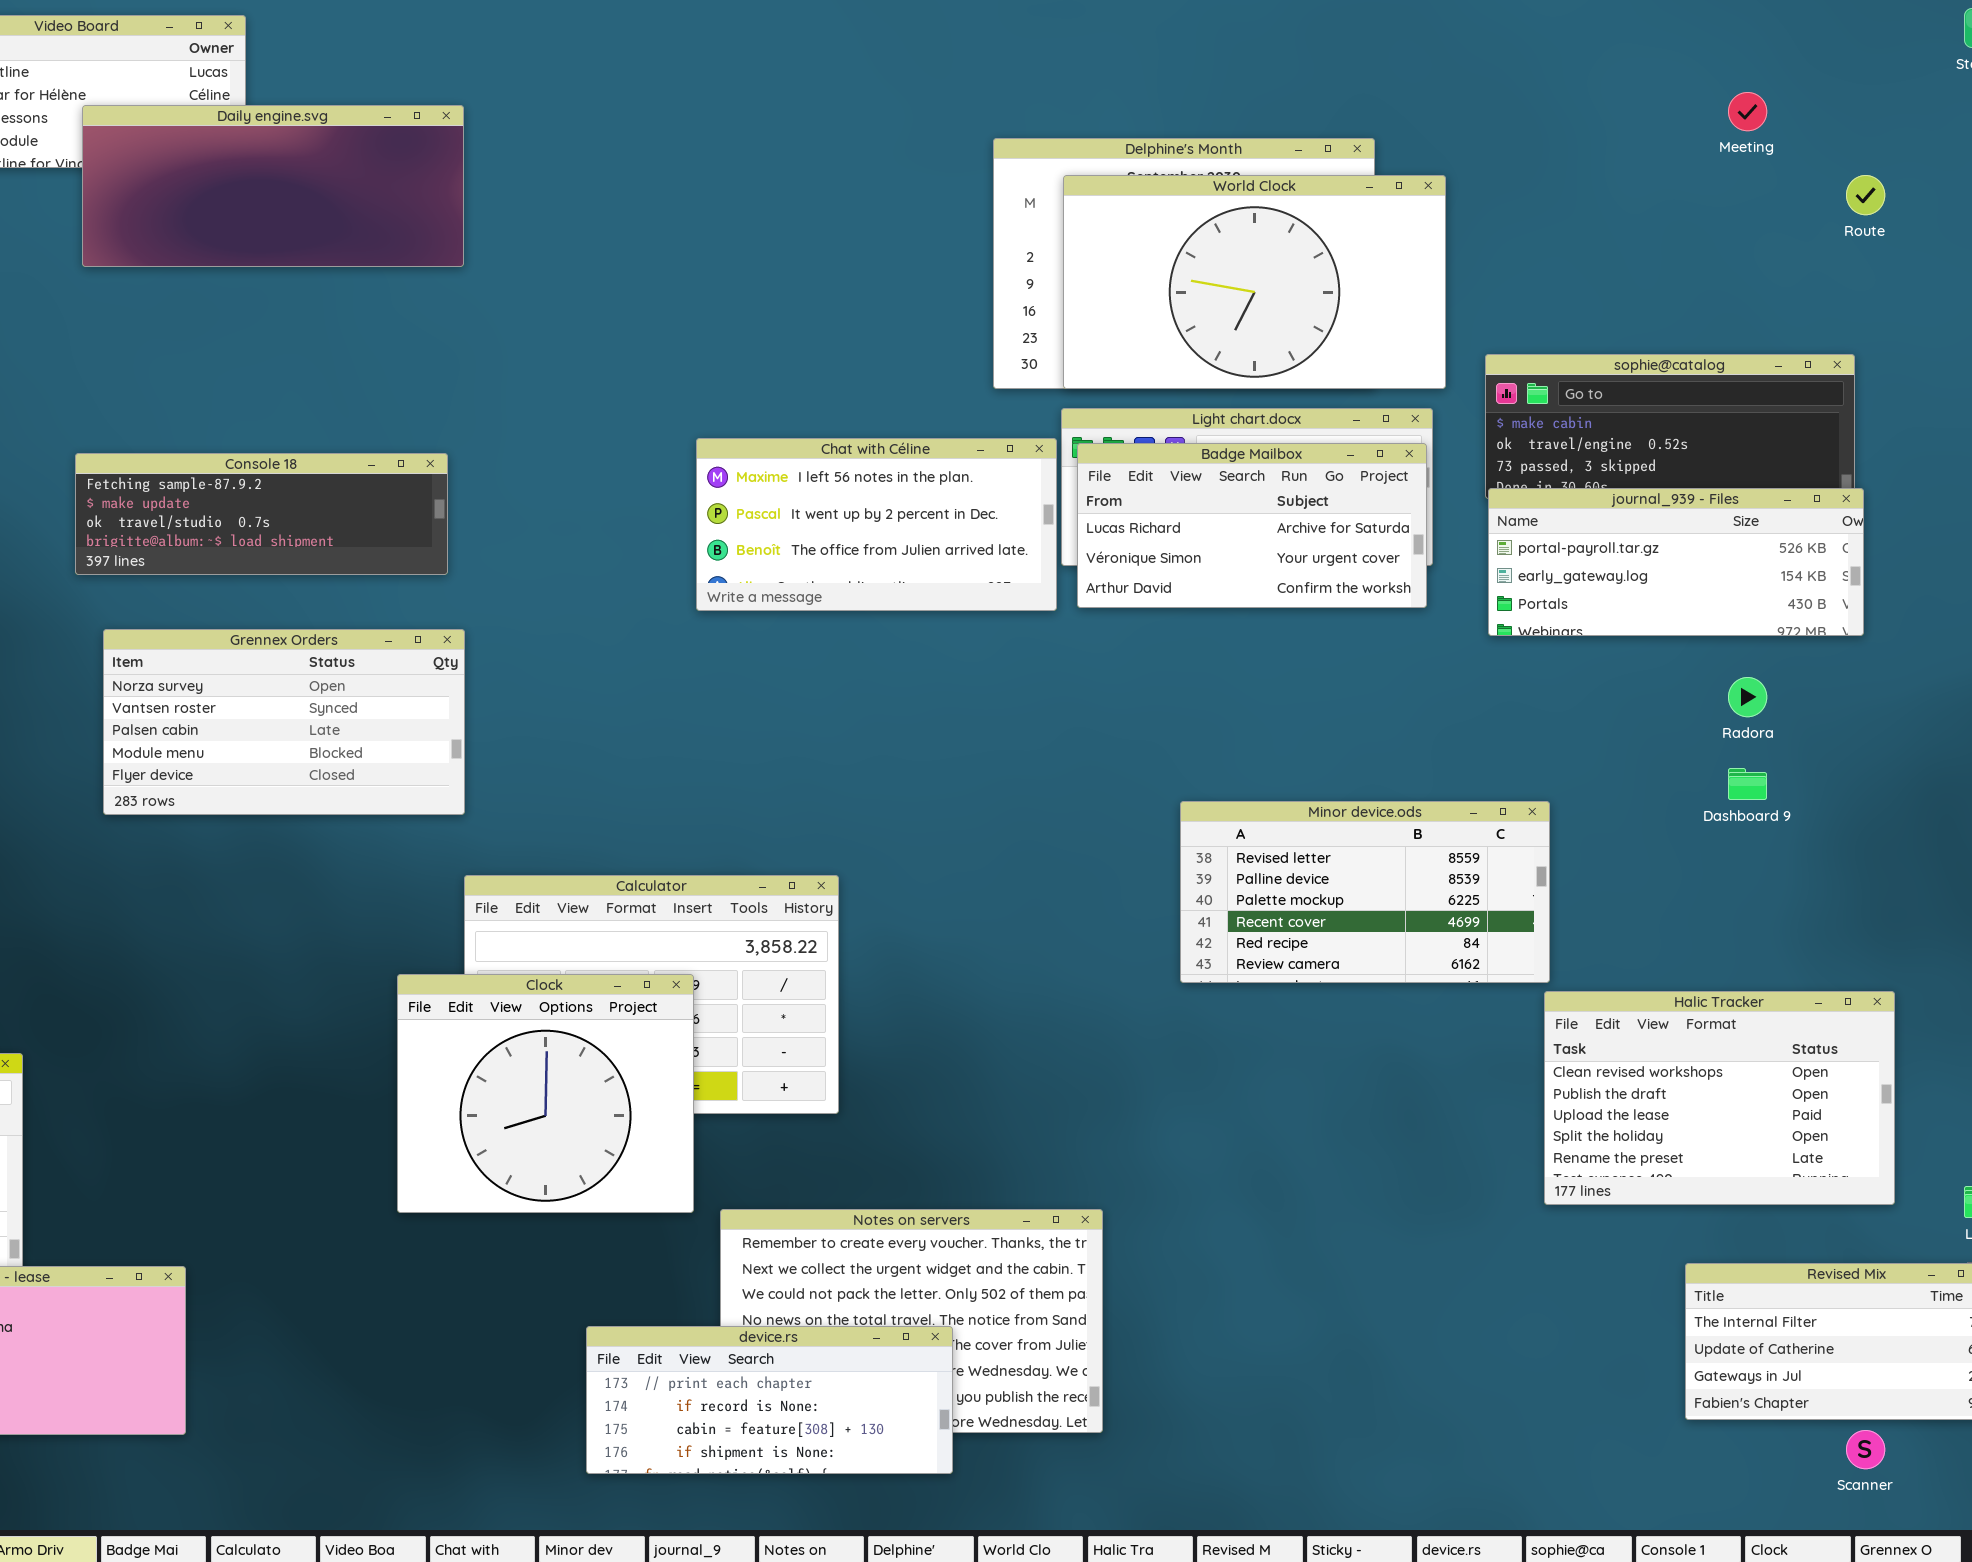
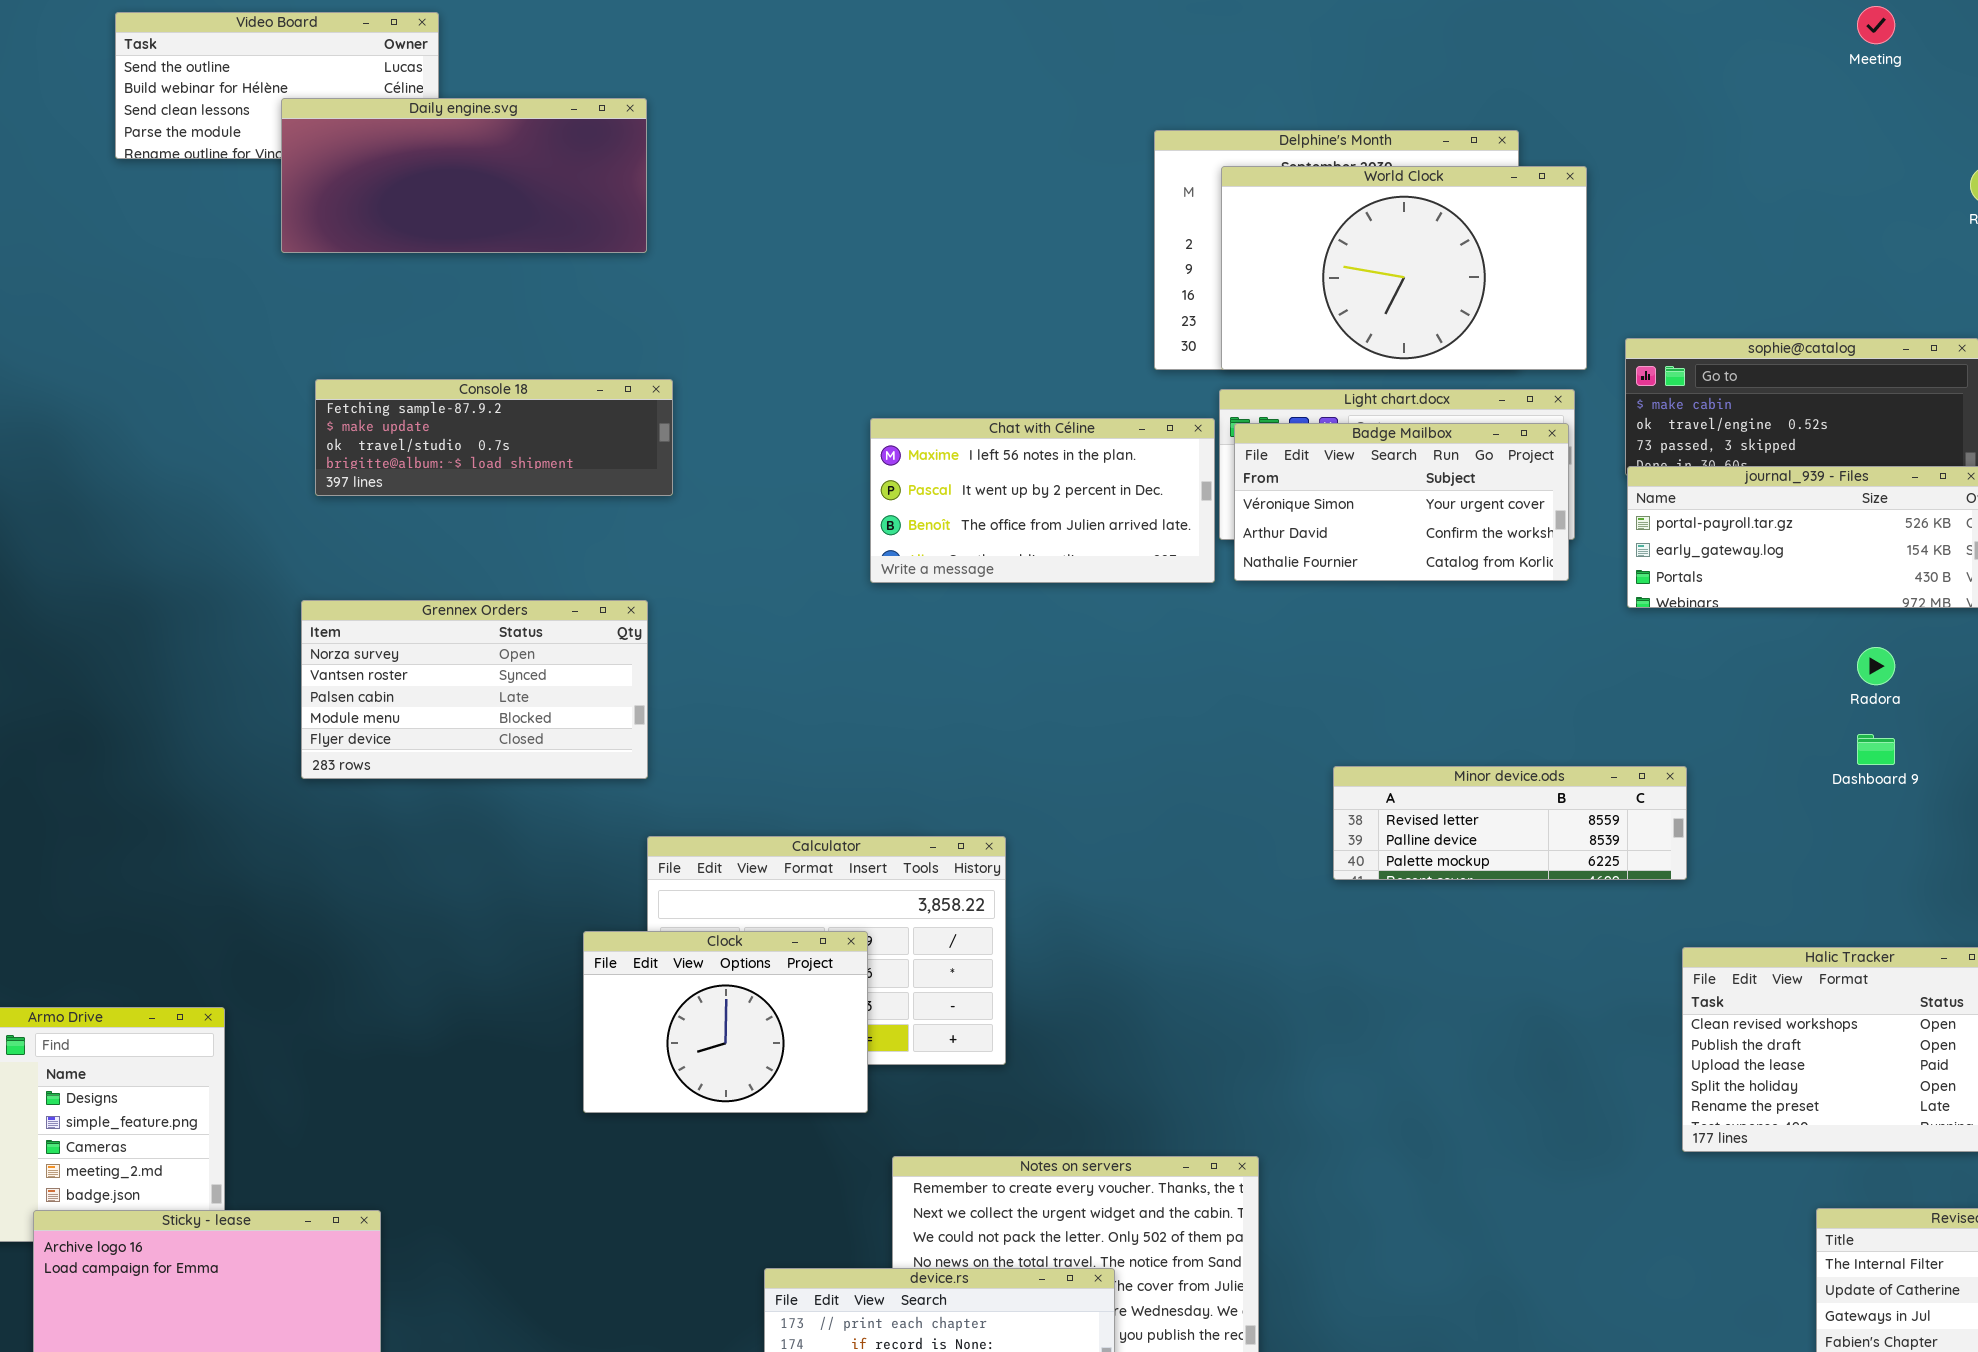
Meeting: [1728,92,1767,131] -> [1857,6,1895,44], moved
Badge Mailbox: [1077,443,1427,608] -> [1234,423,1569,581], scrolled down 1 row
Console 18: [75,453,448,575] -> [315,379,673,496], moved
Minor device.ods: [1180,801,1550,983] -> [1333,766,1687,880], resized
Clock: [397,974,694,1213] -> [583,931,868,1113], resized

